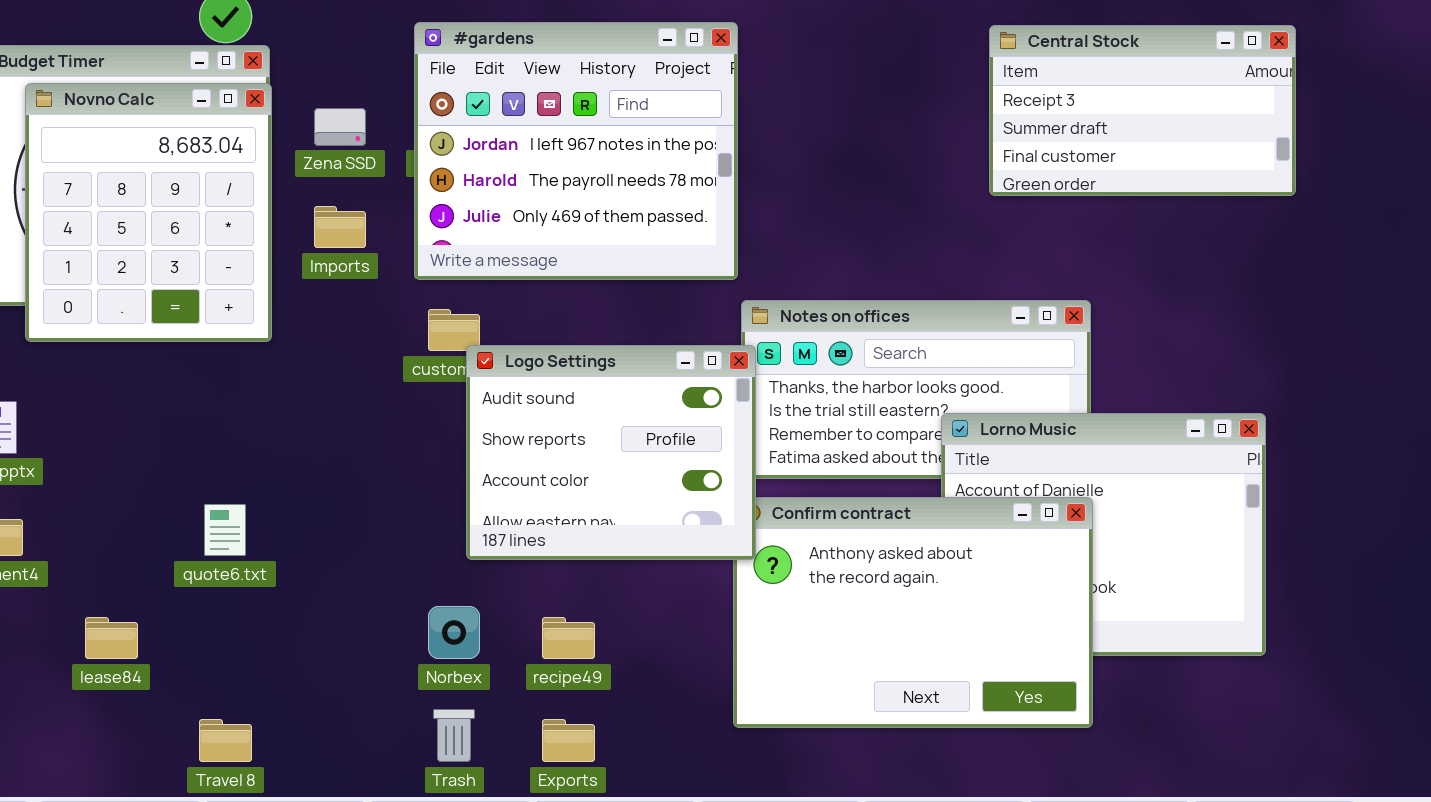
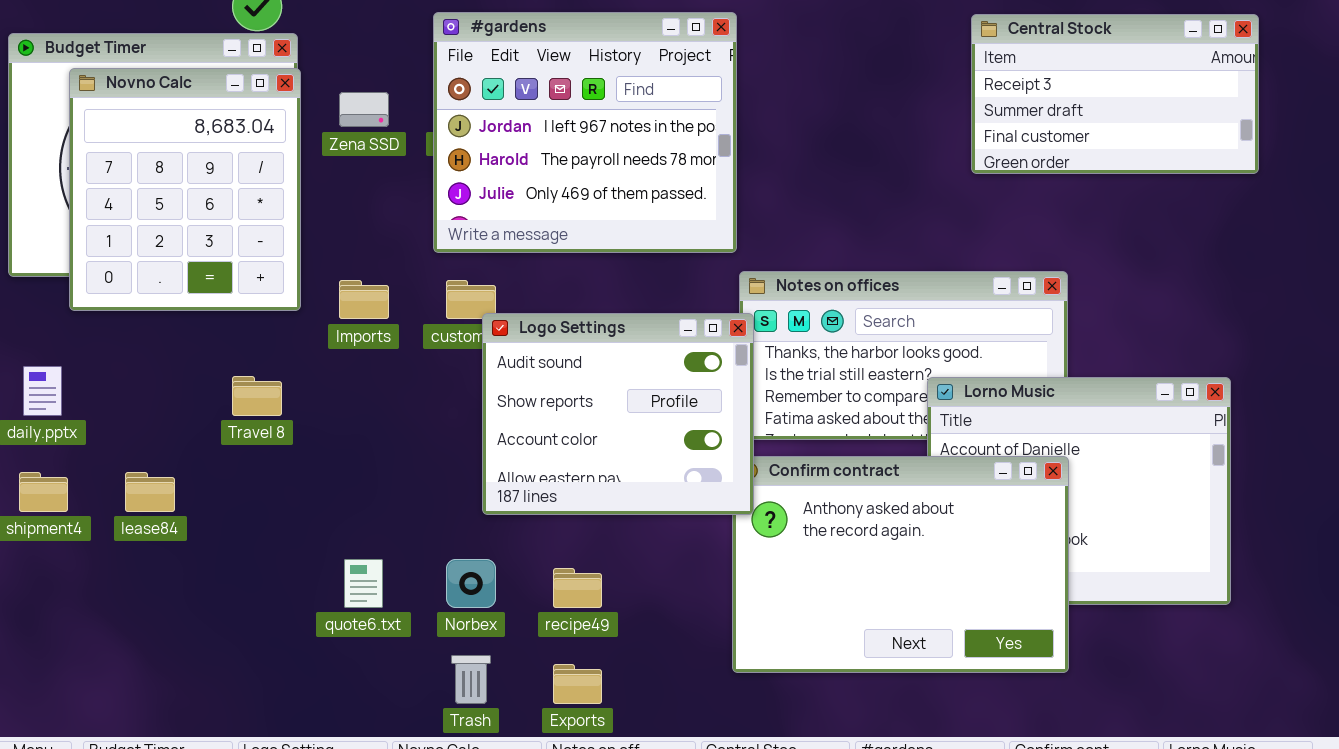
Imports: [314,206,366,248] -> [339,280,389,319], moved
quote6.txt: [204,504,246,556] -> [344,559,383,608], moved
lease84: [85,617,138,659] -> [125,472,175,512], moved
Travel 8: [199,719,252,762] -> [232,376,282,416], moved

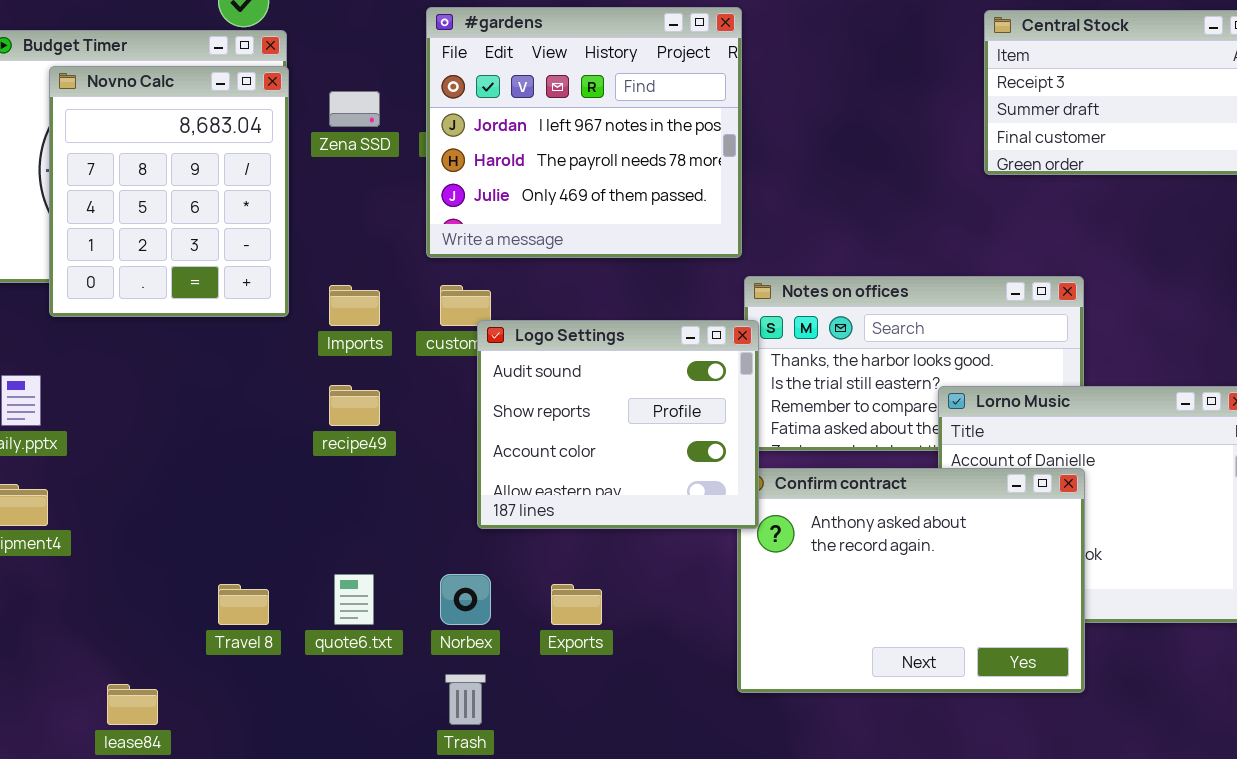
Travel 8: [232,376,282,416] -> [218,584,269,625], moved
lease84: [125,472,175,512] -> [107,684,158,725], moved
recipe49: [553,568,602,608] -> [329,385,380,426], moved
Exports: [553,664,602,704] -> [551,584,602,625], moved

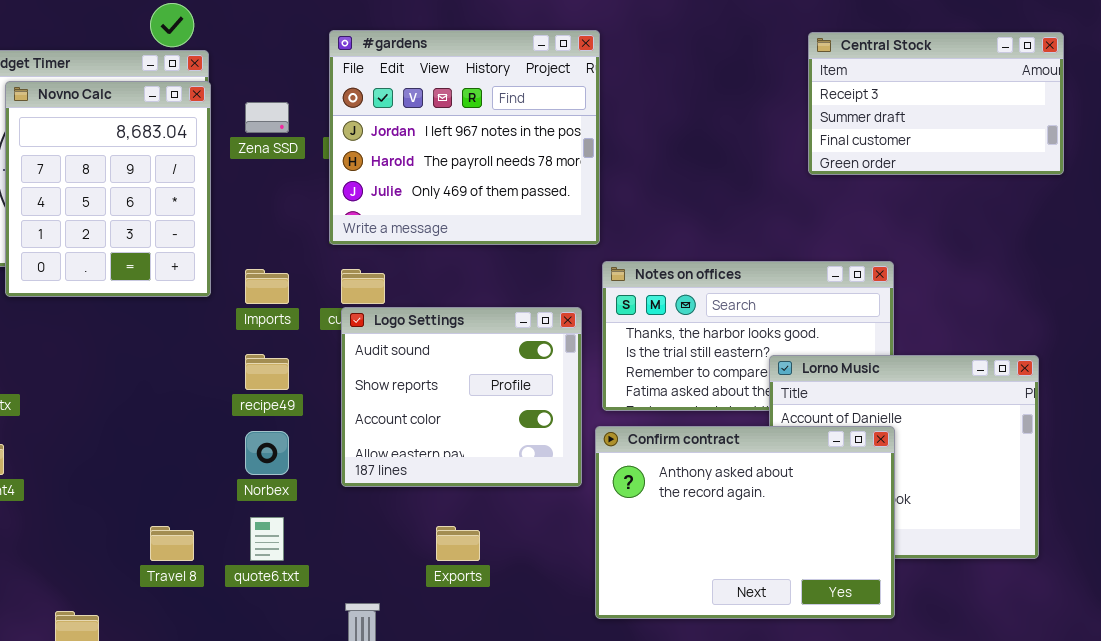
Logo Settings: [477,320,759,529] -> [341,307,582,487], moved
Norbex: [440,574,491,625] -> [245,431,289,475], moved

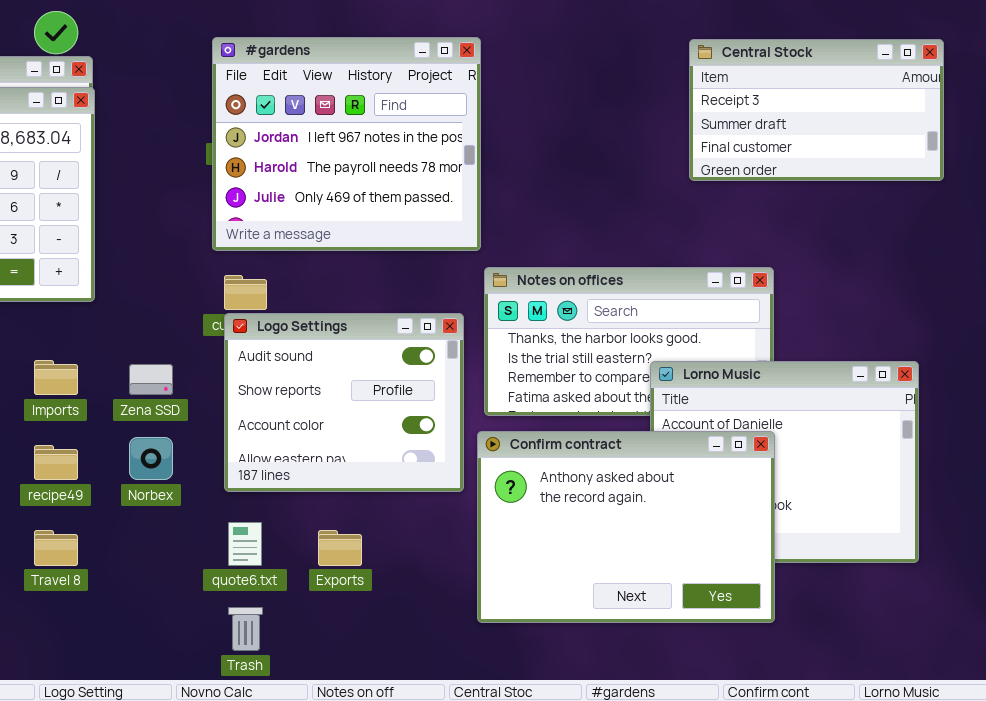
Zena SSD: [245,102,289,133] -> [129,364,173,395], moved
Imports: [245,269,289,304] -> [34,360,78,395], moved
recipe49: [245,354,289,390] -> [34,445,78,480], moved
quote6.txt: [250,517,284,561] -> [228,522,262,566], moved

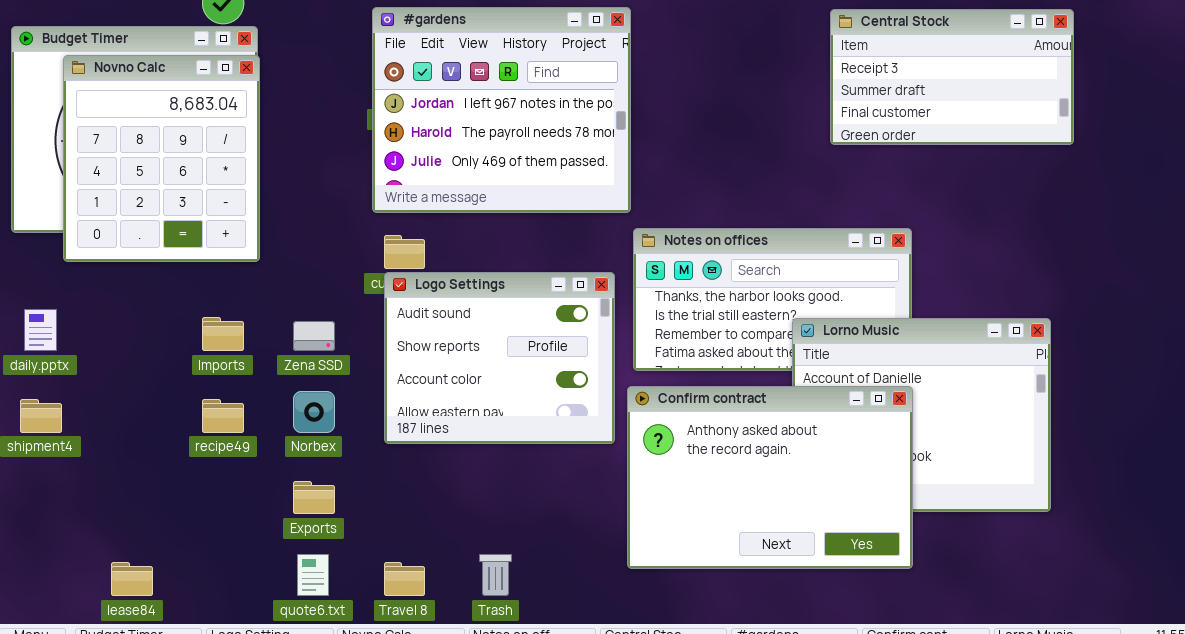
quote6.txt: [228,522,262,566] -> [297,554,329,596], moved
Travel 8: [34,530,78,566] -> [384,562,425,596], moved
Exports: [318,530,362,566] -> [293,481,335,514], moved
Trash: [228,607,263,651] -> [479,554,512,596], moved

